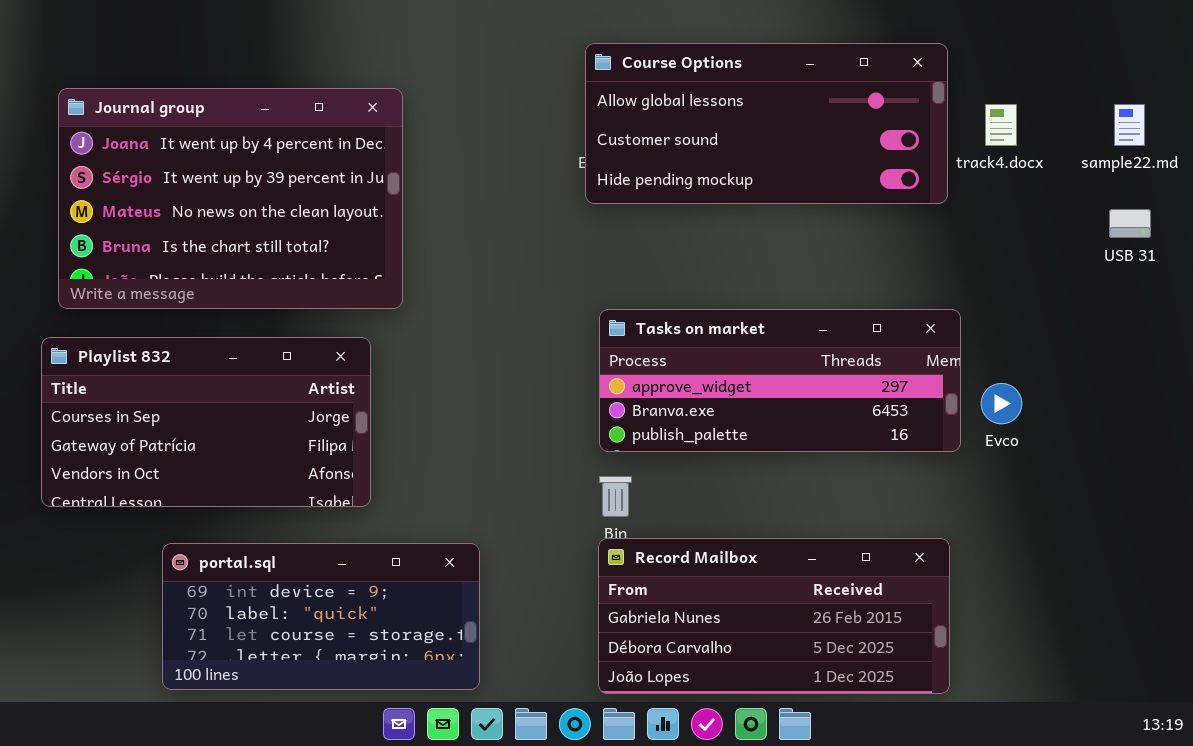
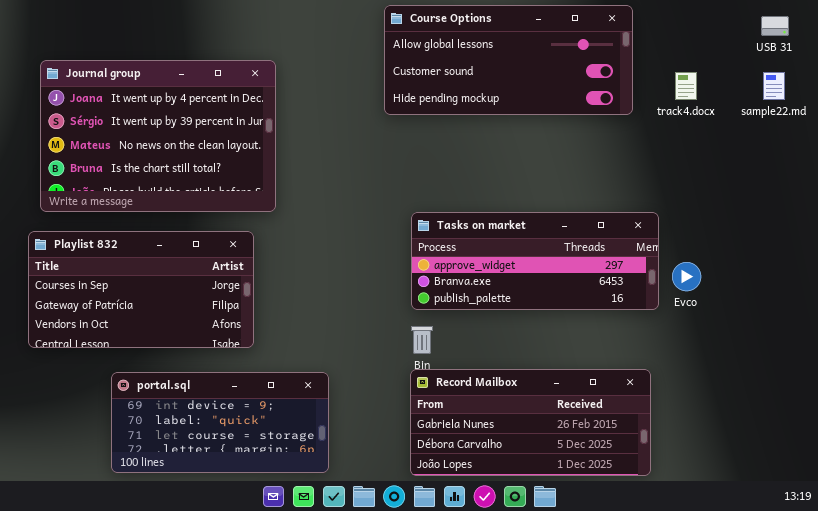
Course Options: [585,43,948,204] -> [384,5,633,115], moved
USB 31: [1109,209,1151,238] -> [761,16,789,36], moved

